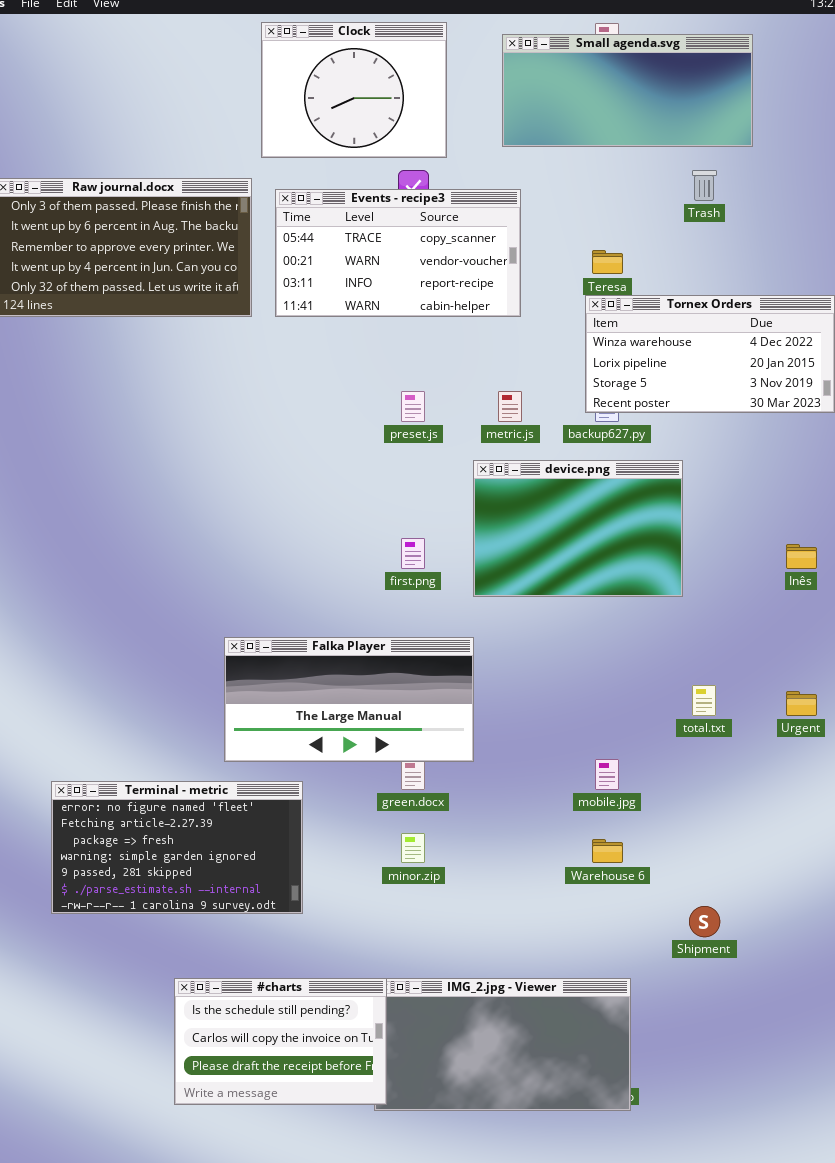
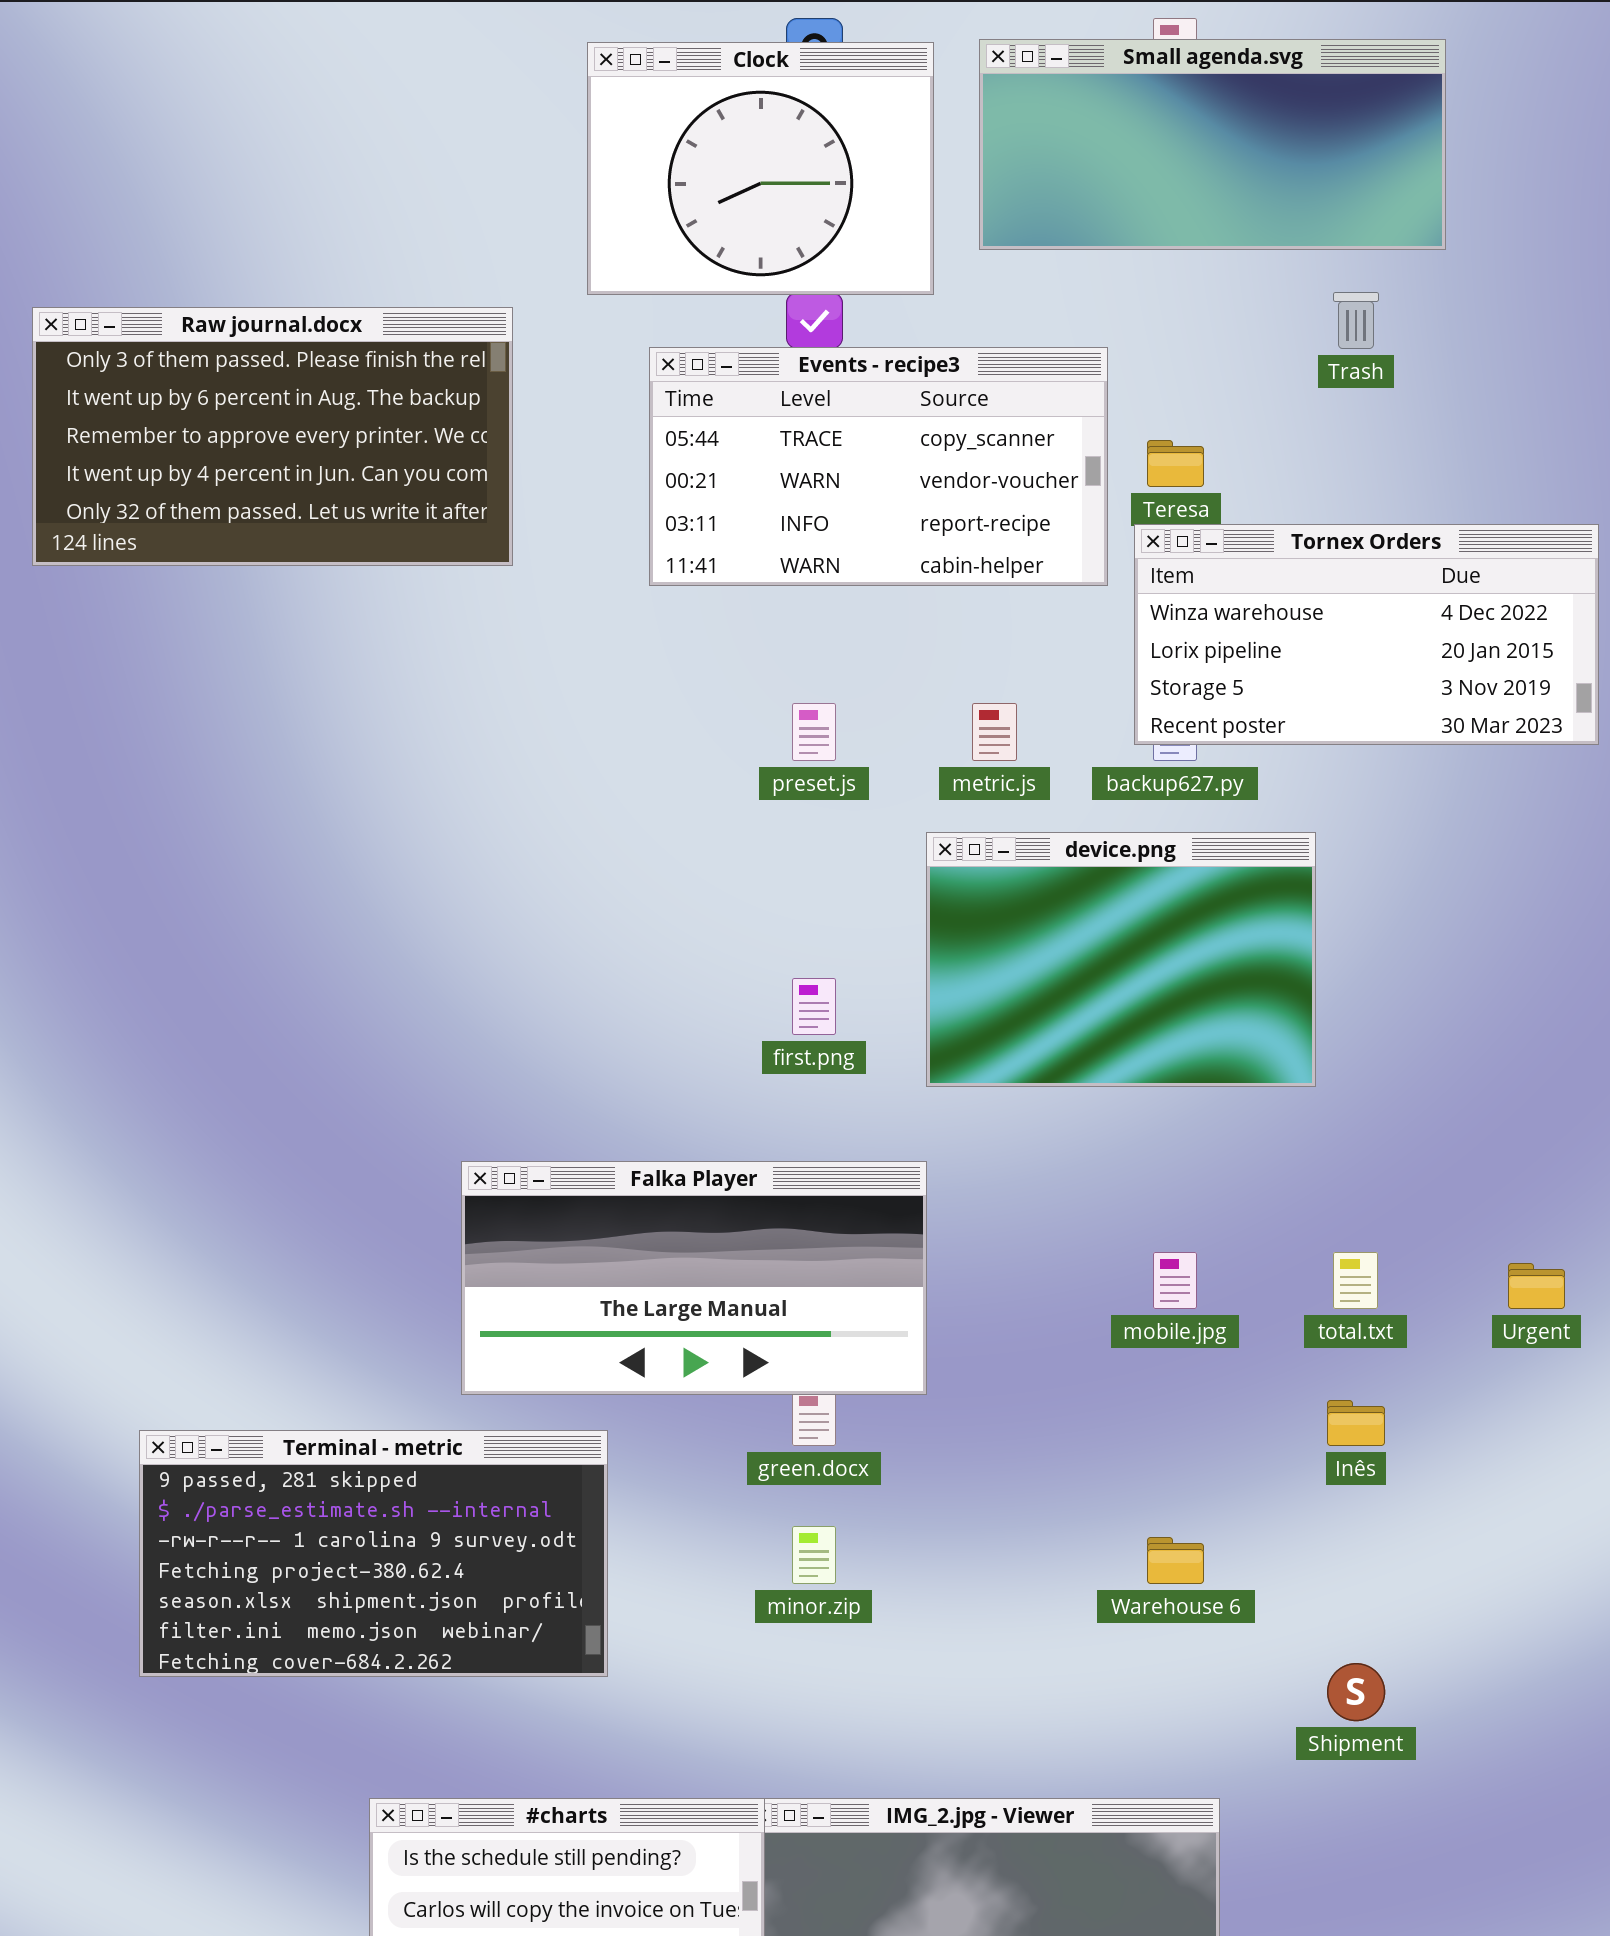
Clock: [261,22,447,158] -> [587,42,934,295], moved
Events - recipe3: [275,189,521,317] -> [649,347,1108,586], moved
Inês: [786,544,817,569] -> [1327,1400,1385,1446], moved
mobile.jpg: [595,759,619,790] -> [1153,1252,1197,1309], moved
Terminal - metric: [51,781,303,914] -> [139,1430,608,1677], scrolled down 4 rows

